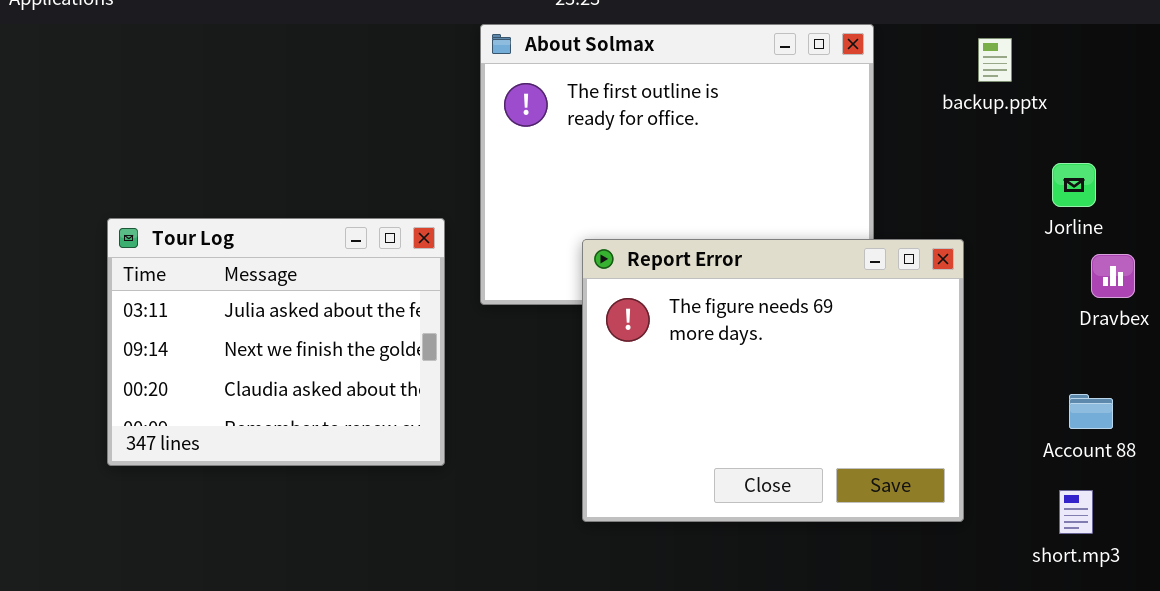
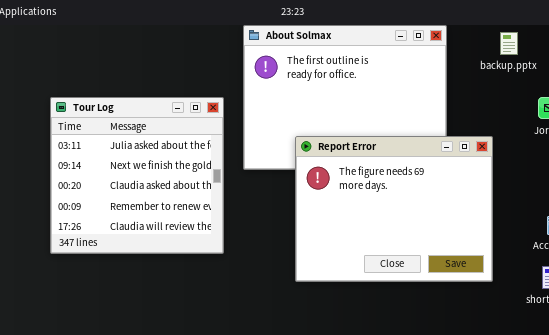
Tour Log: [107,218,445,466] -> [50,97,224,254], resized

